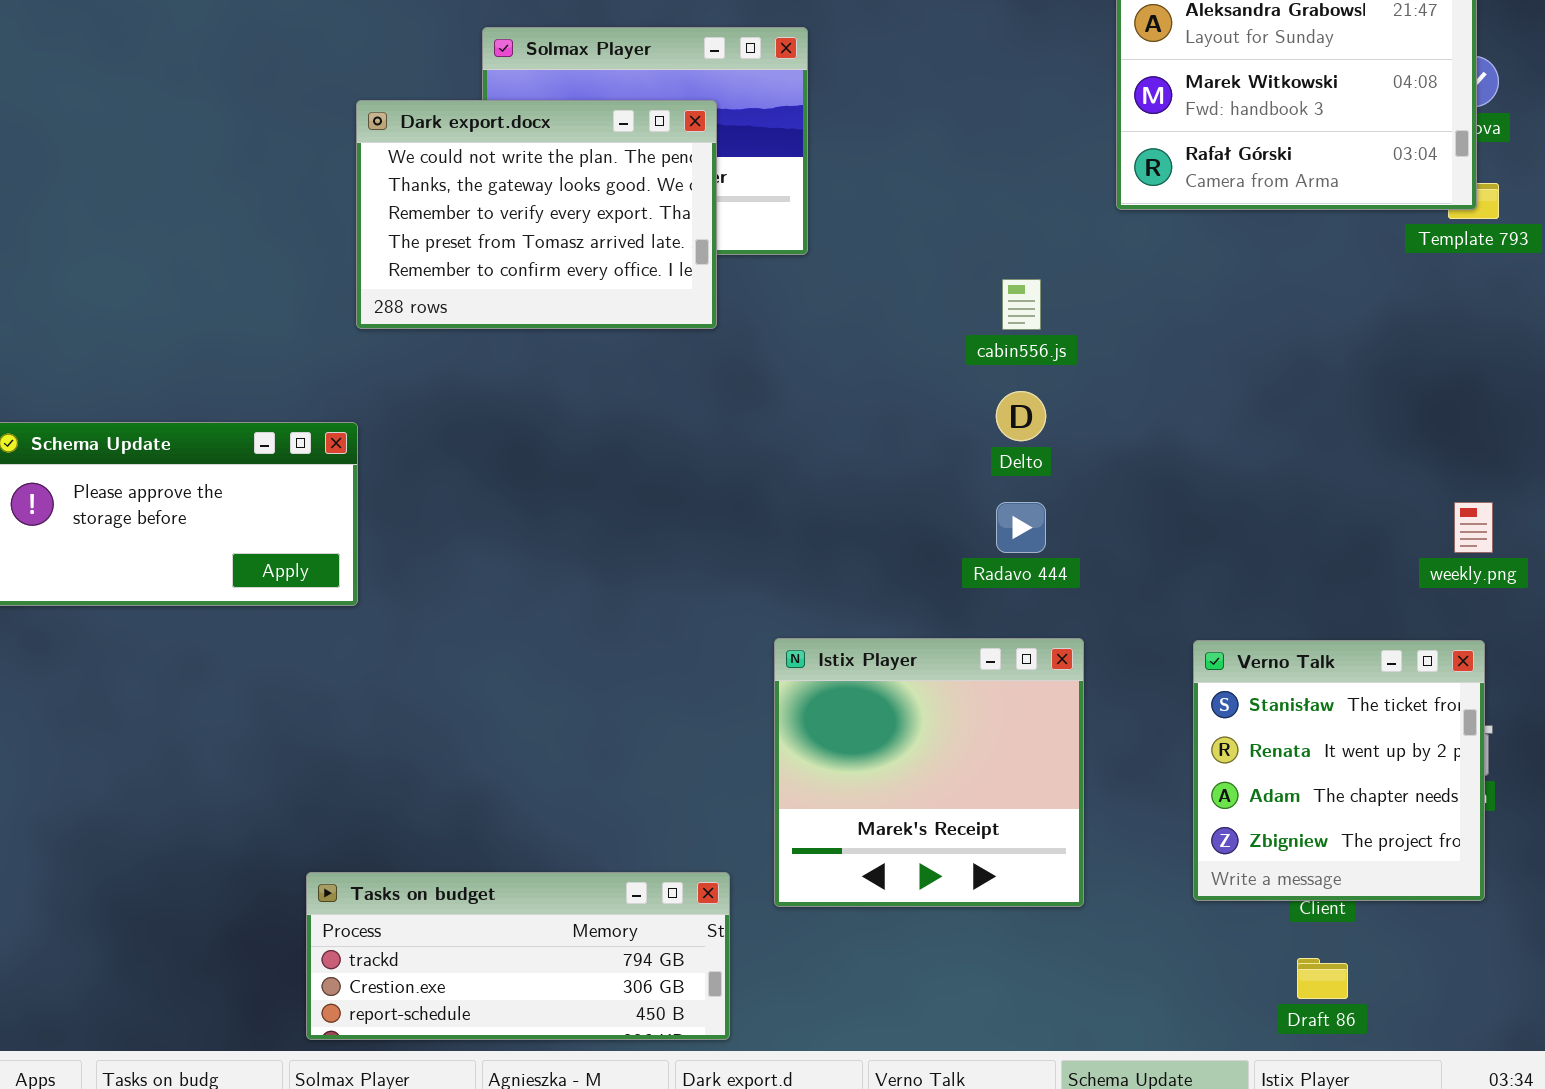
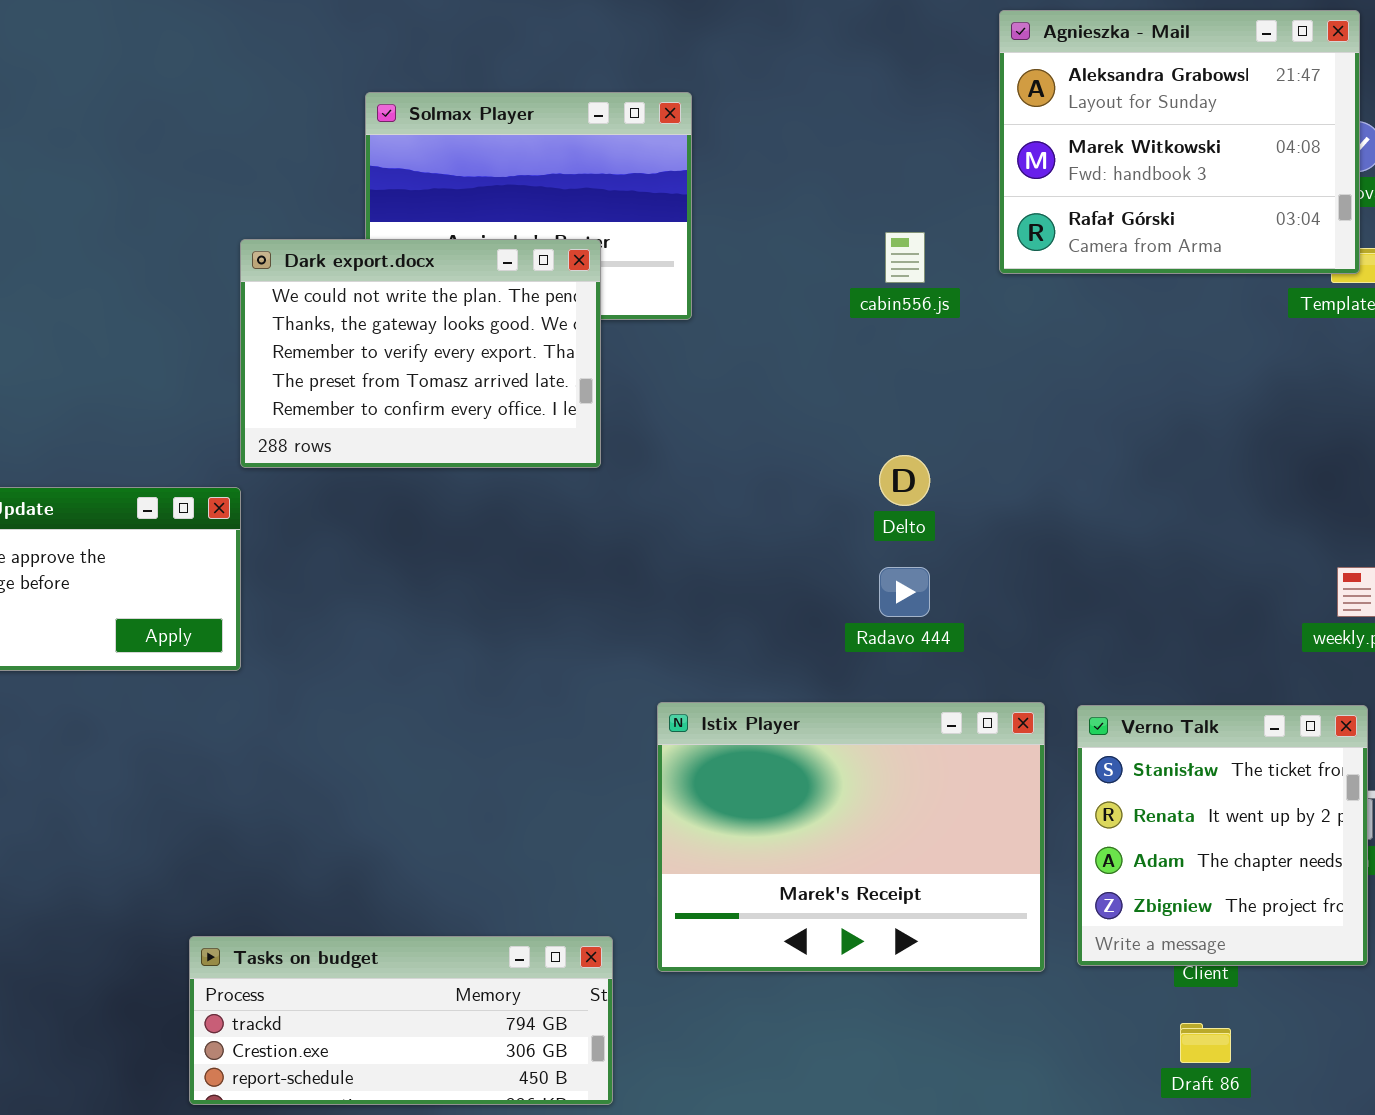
Dark export.docx: [356,100,717,329] -> [240,239,601,468], moved
cabin556.js: [1002,279,1041,330] -> [885,232,925,283], moved
Istix Player: [774,638,1084,907] -> [657,702,1045,972], resized

